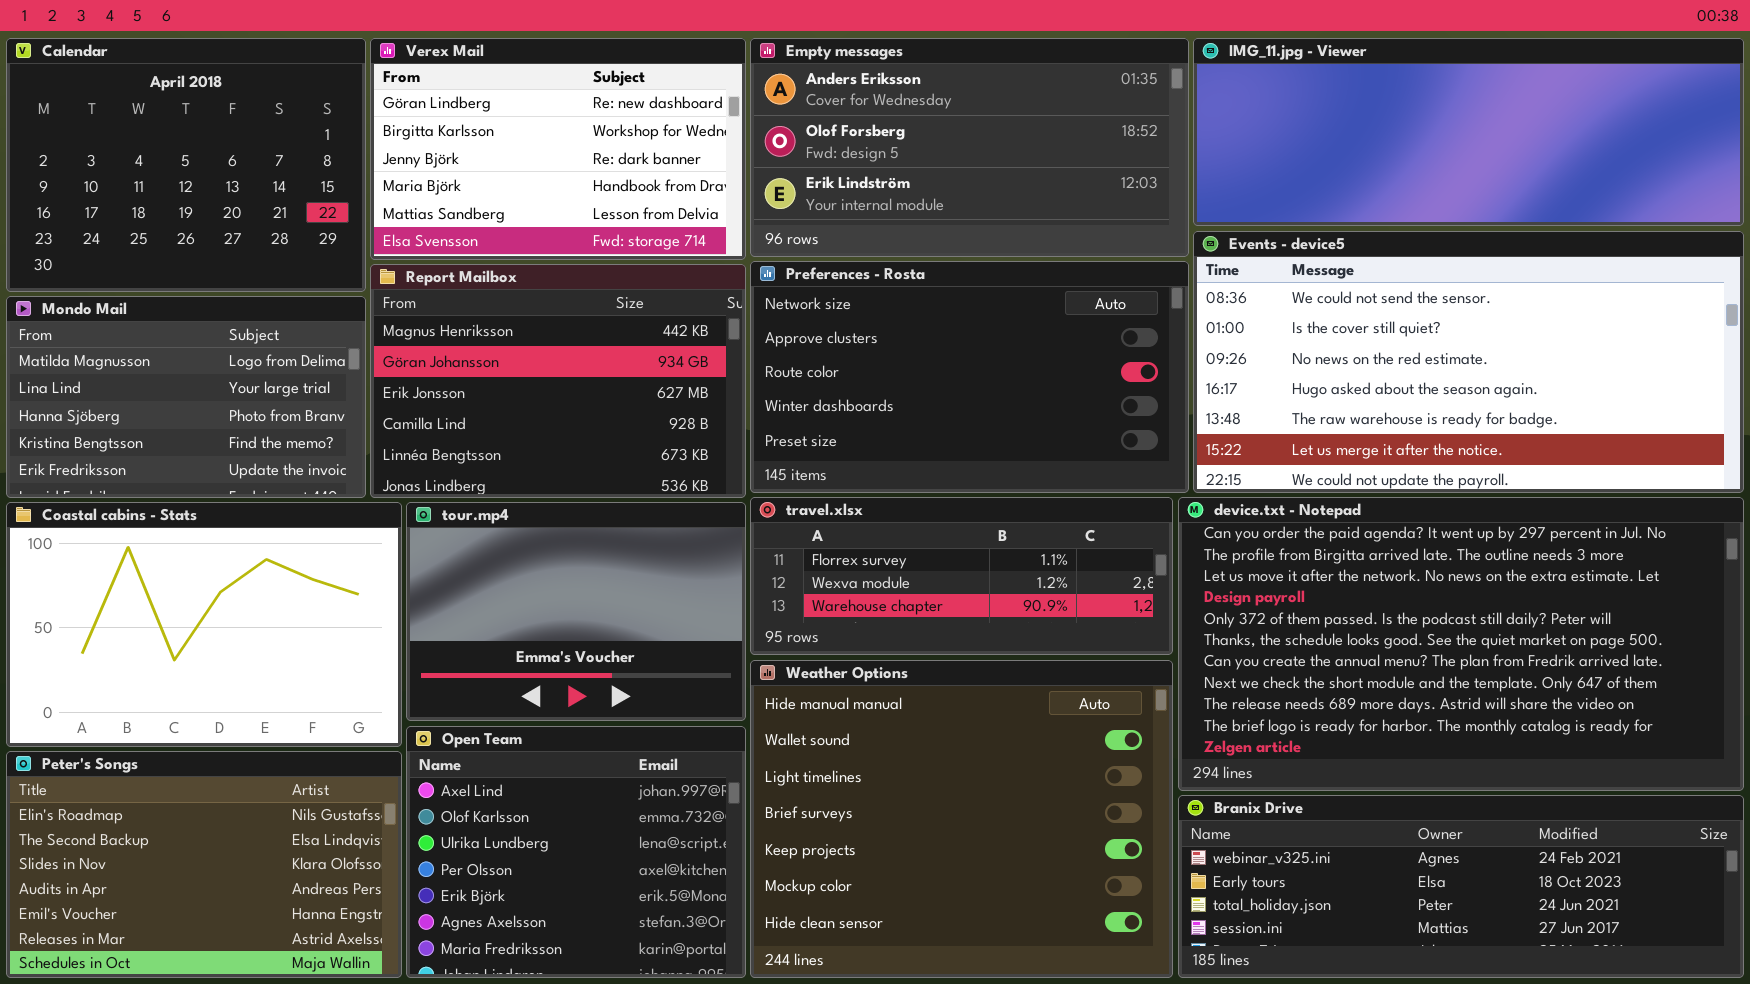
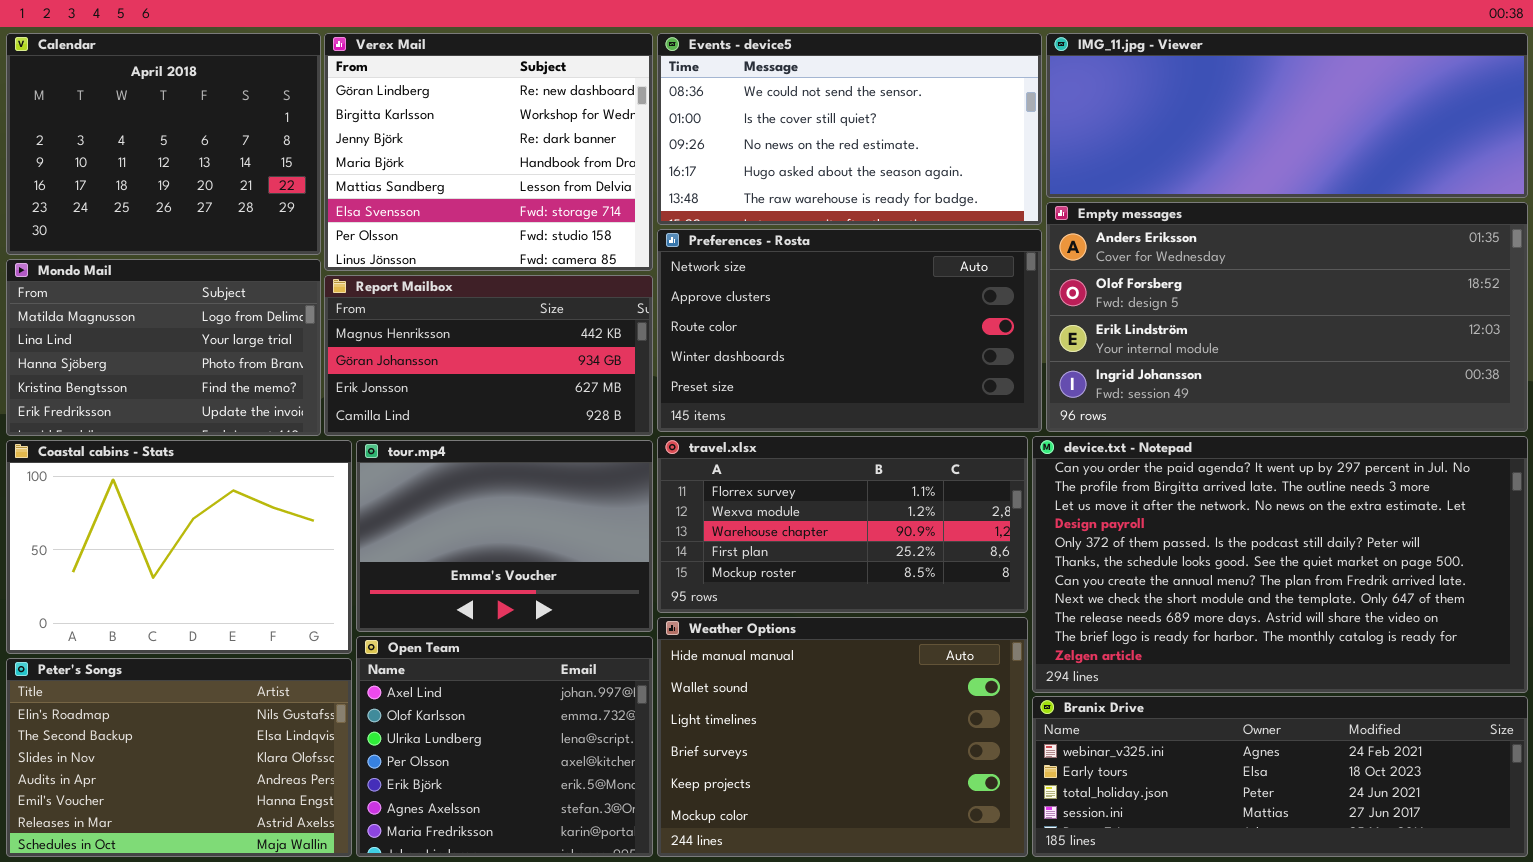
Verex Mail: [370,38,746,260] -> [324,33,653,271], resized
Empty messages: [750,38,1189,257] -> [1046,202,1528,432], moved, resized
Events - device5: [1193,231,1744,493] -> [657,33,1042,225], moved, resized
Report Mailbox: [370,264,746,498] -> [324,275,653,436], resized
travel.xlsx: [750,497,1173,655] -> [657,436,1028,613], resized
Weather Options: [750,660,1173,978] -> [657,617,1028,857], resized

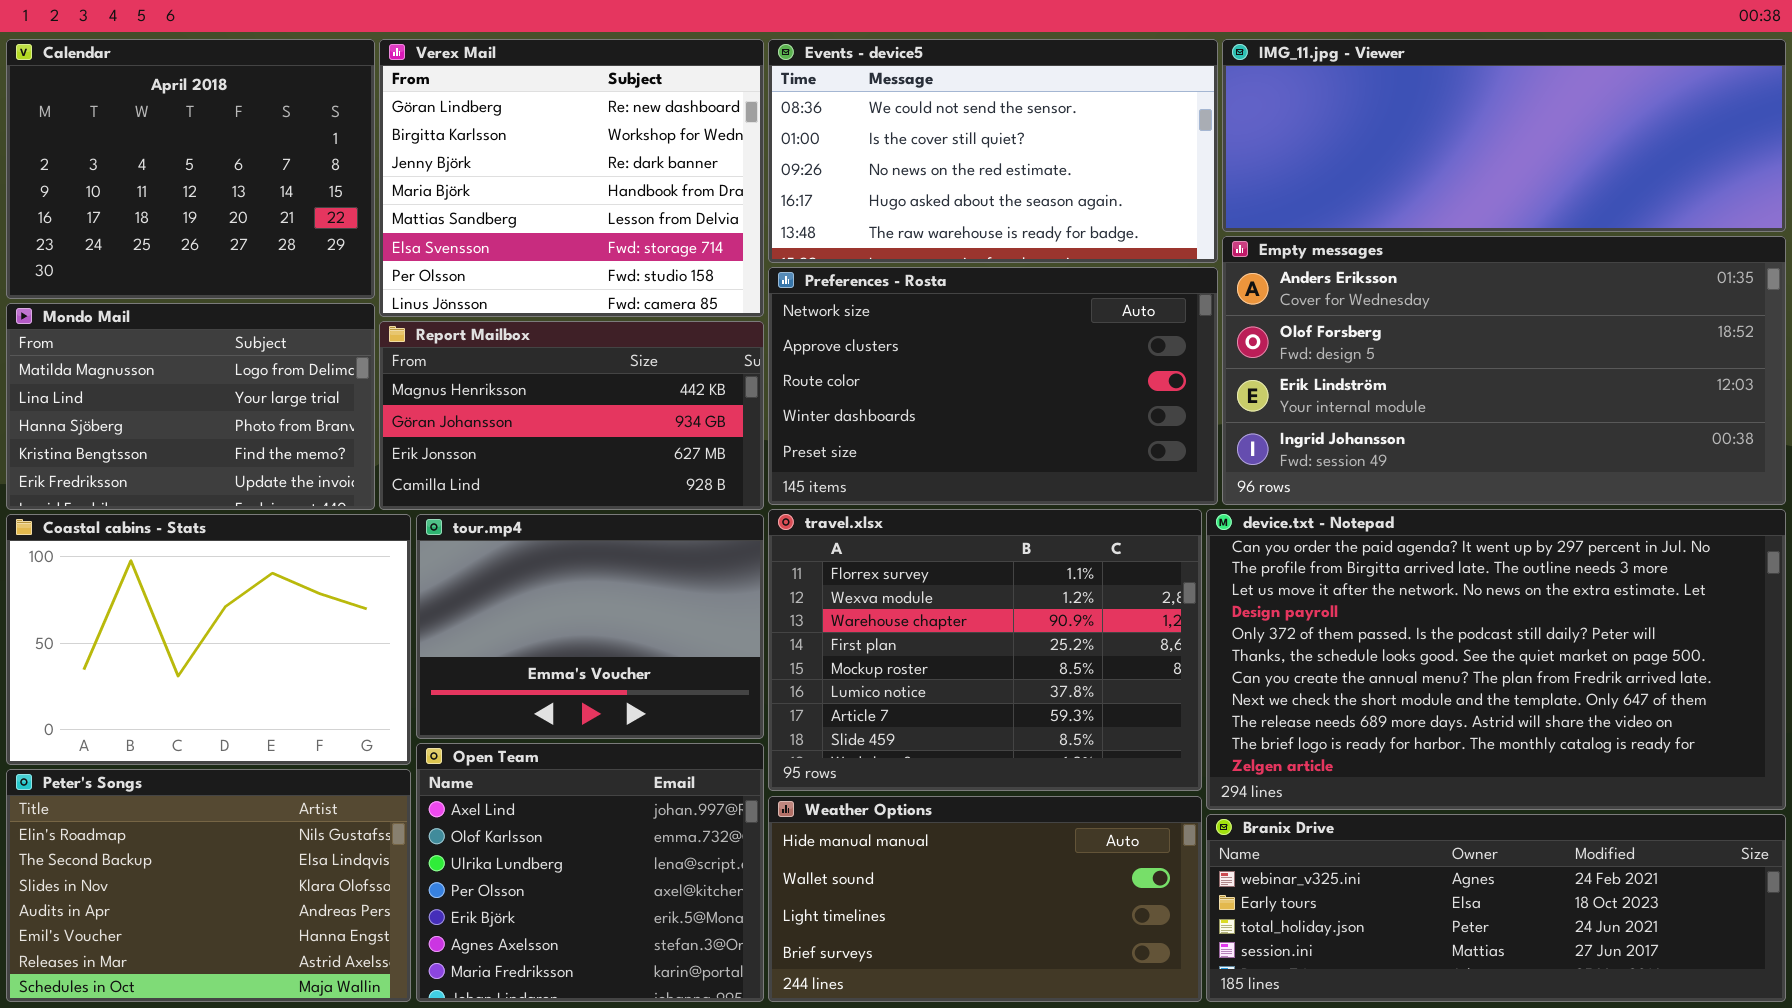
travel.xlsx: [657,436,1028,613] -> [768,509,1202,791], resized
Weather Options: [657,617,1028,857] -> [768,796,1202,1002], resized

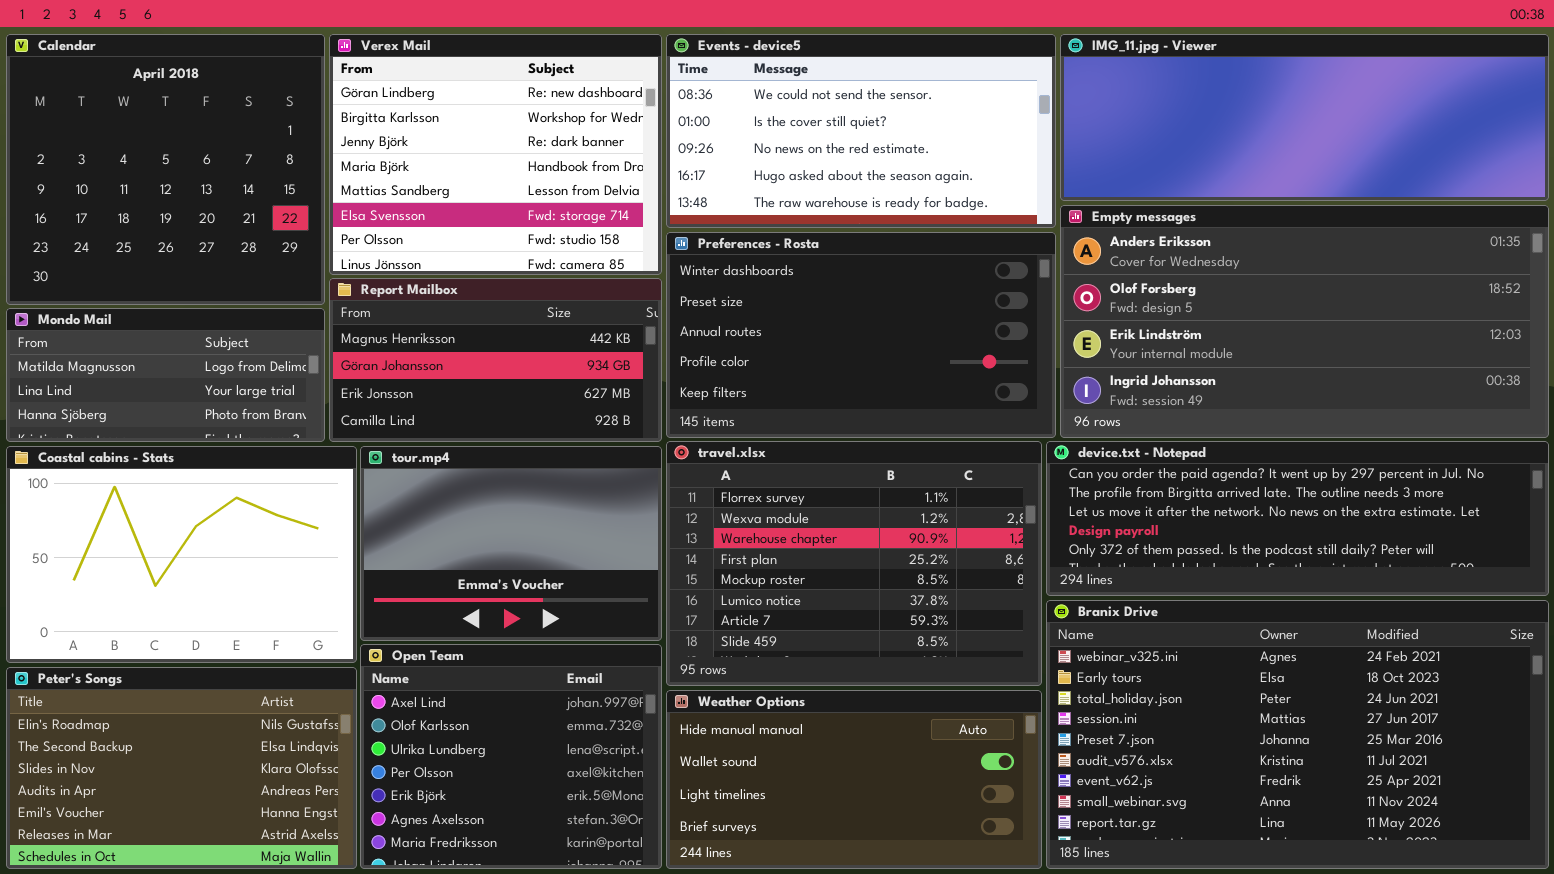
Calendar: [6,39,375,299] -> [6,34,325,305], resized
Preferences - Rosta: [768,267,1218,505] -> [666,232,1056,438], scrolled down 3 rows
Mondo Mail: [6,303,375,510] -> [6,308,325,442], resized
device.txt - Notepad: [1206,509,1786,810] -> [1046,441,1549,596], resized
Branix Drive: [1206,814,1786,1002] -> [1046,600,1549,869], resized

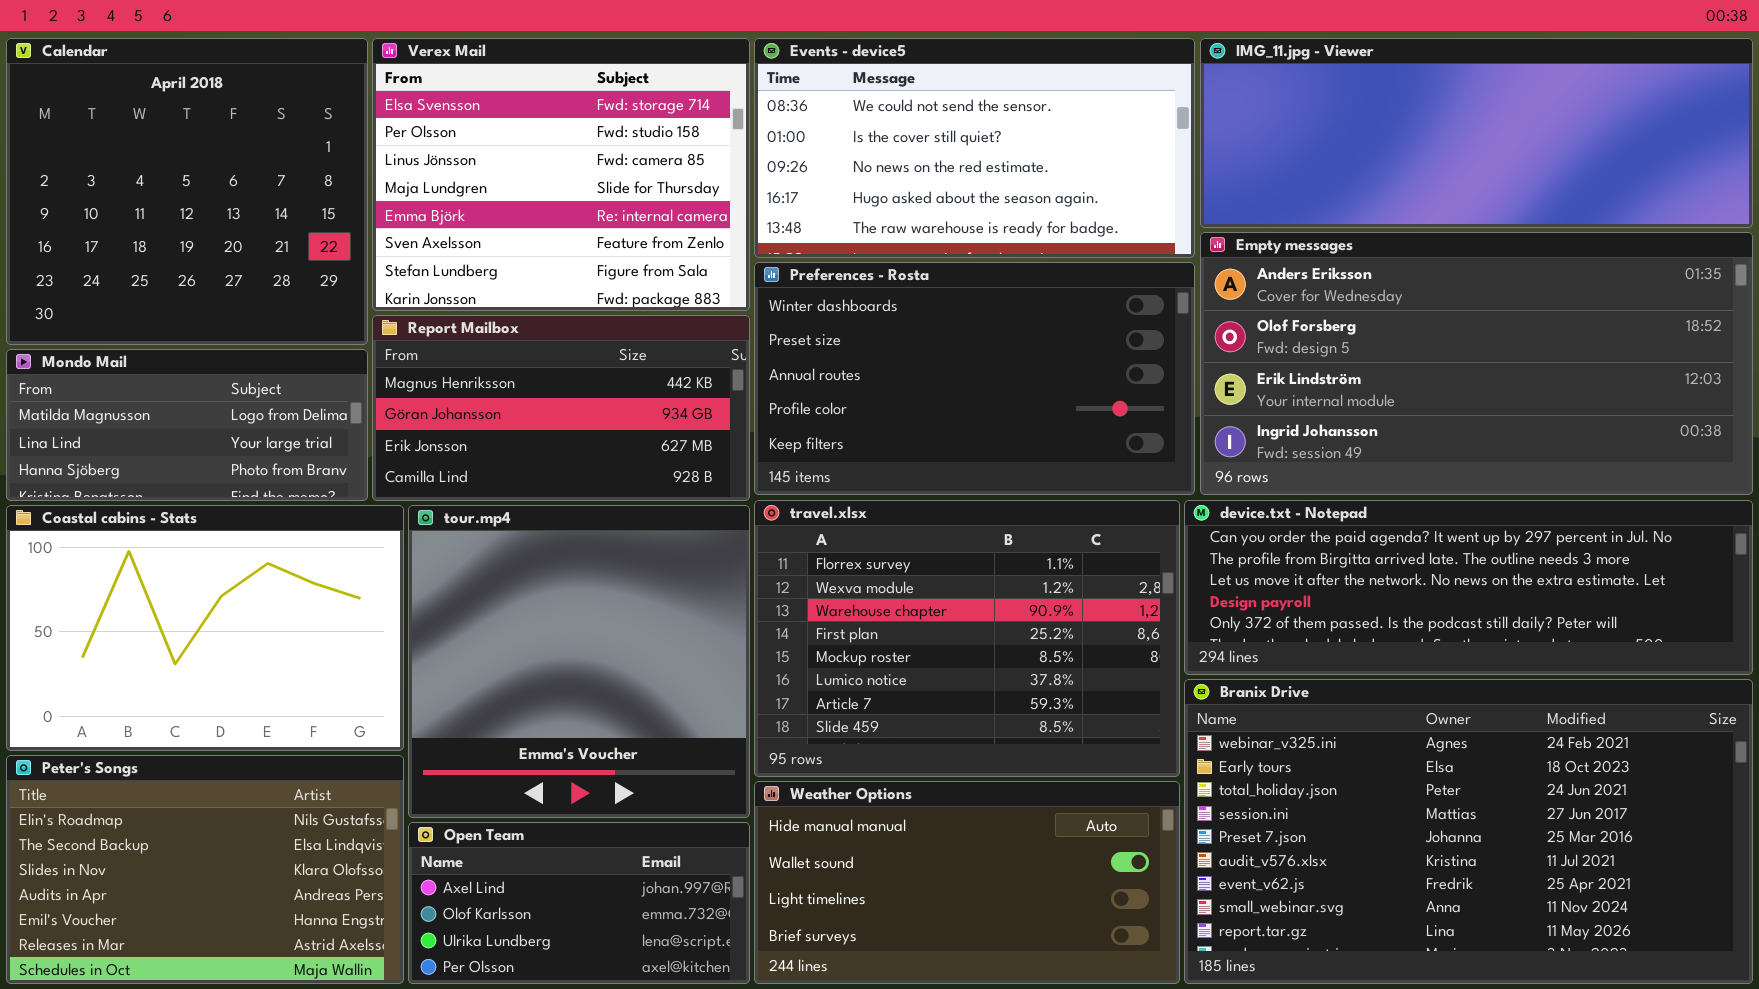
Verex Mail: [329,34,662,275] -> [372,38,750,311], scrolled down 5 rows
tour.mp4: [360,446,662,641] -> [408,505,750,818], resized
Open Team: [360,644,662,869] -> [408,822,750,984], resized

